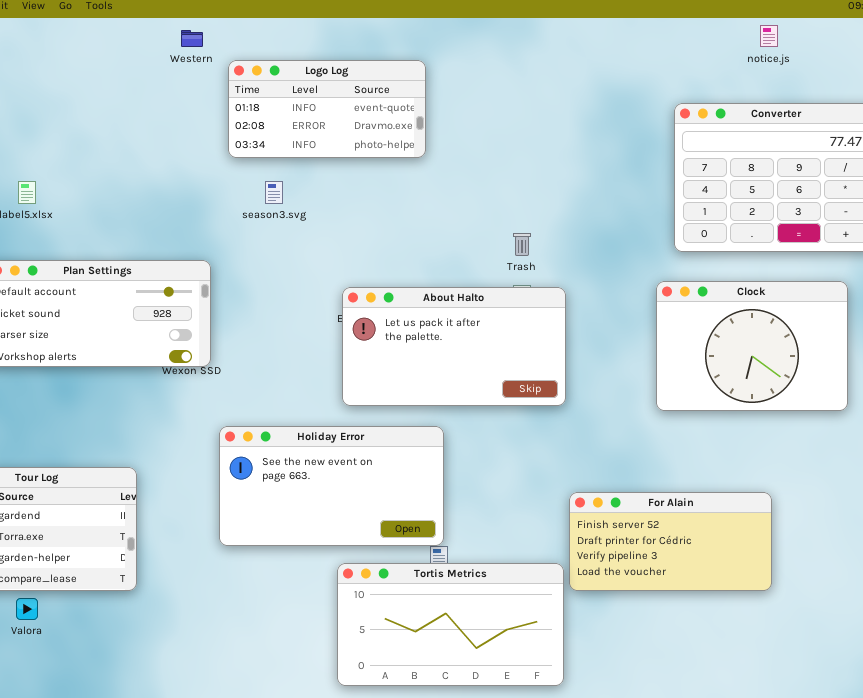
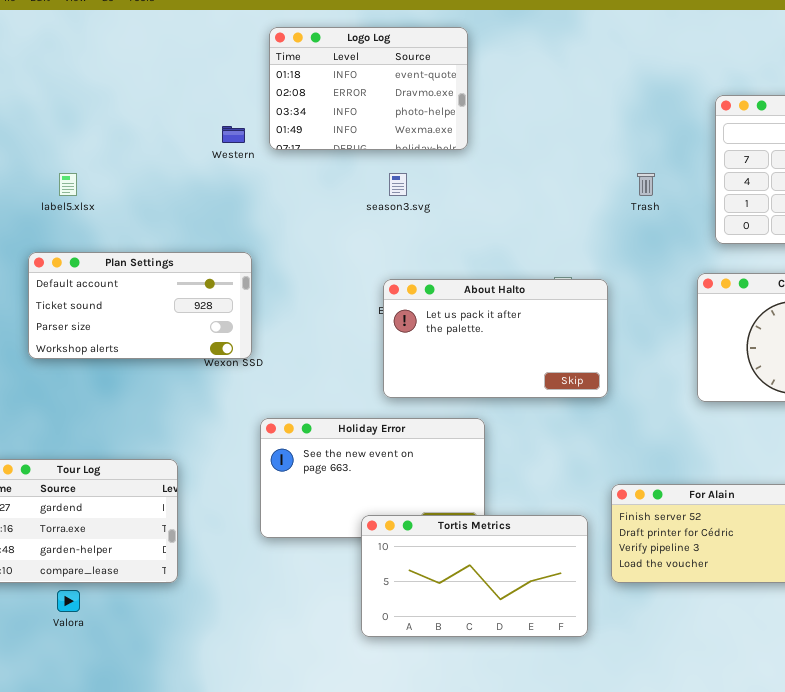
Western: [181,30,203,47] -> [222,126,245,143], moved
Logo Log: [228,60,426,158] -> [269,27,468,150], resized
season3.svg: [265,181,283,204] -> [389,173,407,196], moved
Trash: [513,233,531,256] -> [637,173,655,196], moved
Tortis Metrics: [337,563,564,686] -> [361,515,588,637], moved

